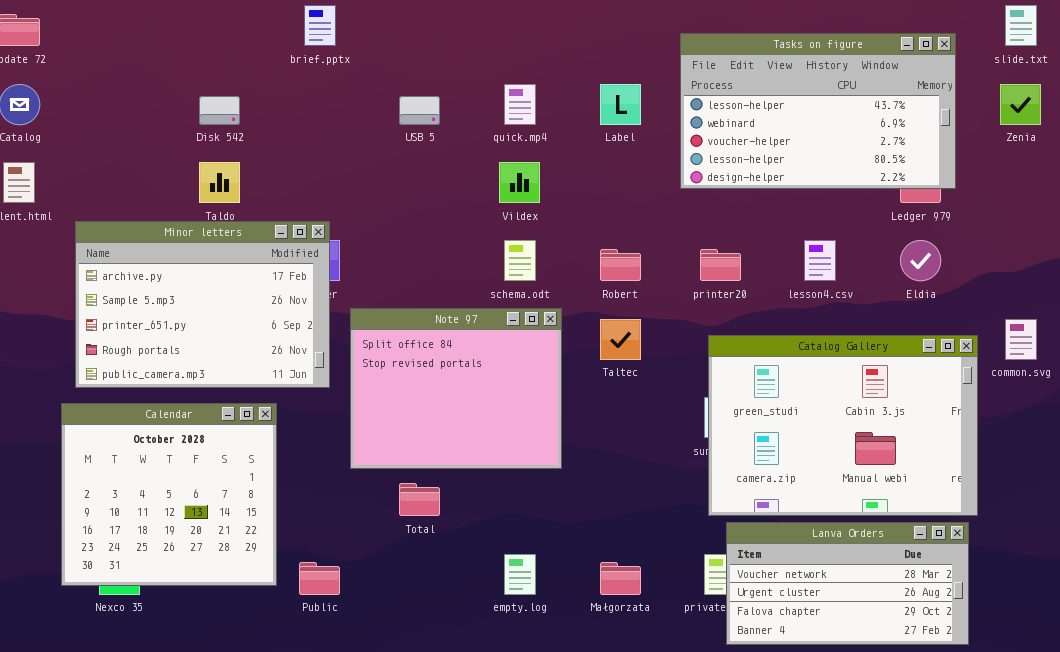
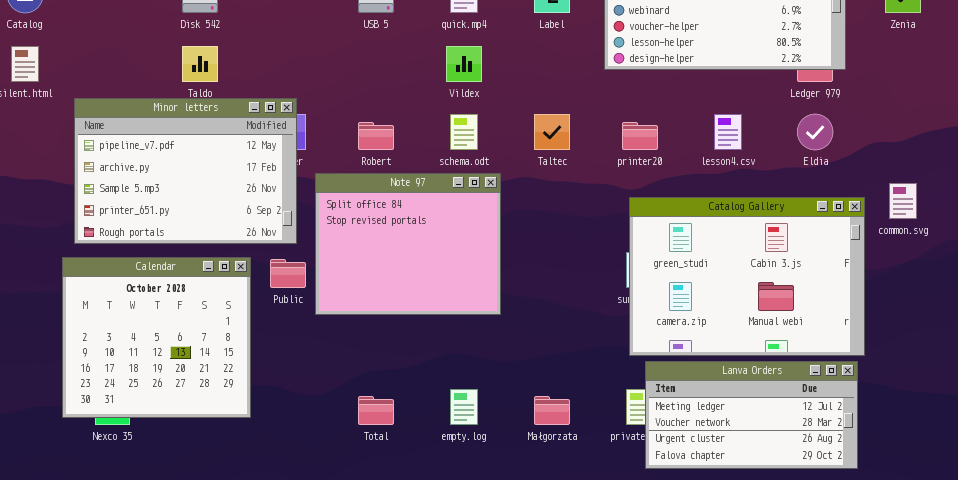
Minor letters: [75,221,330,388] -> [74,98,297,244], scrolled up 1 row
Robert: [600,249,641,281] -> [358,122,394,150], moved
Taltec: [600,319,641,360] -> [534,114,570,150], moved
Total: [399,483,440,516] -> [358,396,394,425], moved
Lanva Orders: [726,522,969,645] -> [645,361,858,469], scrolled up 1 row
Public: [299,562,340,595] -> [270,259,306,288], moved

